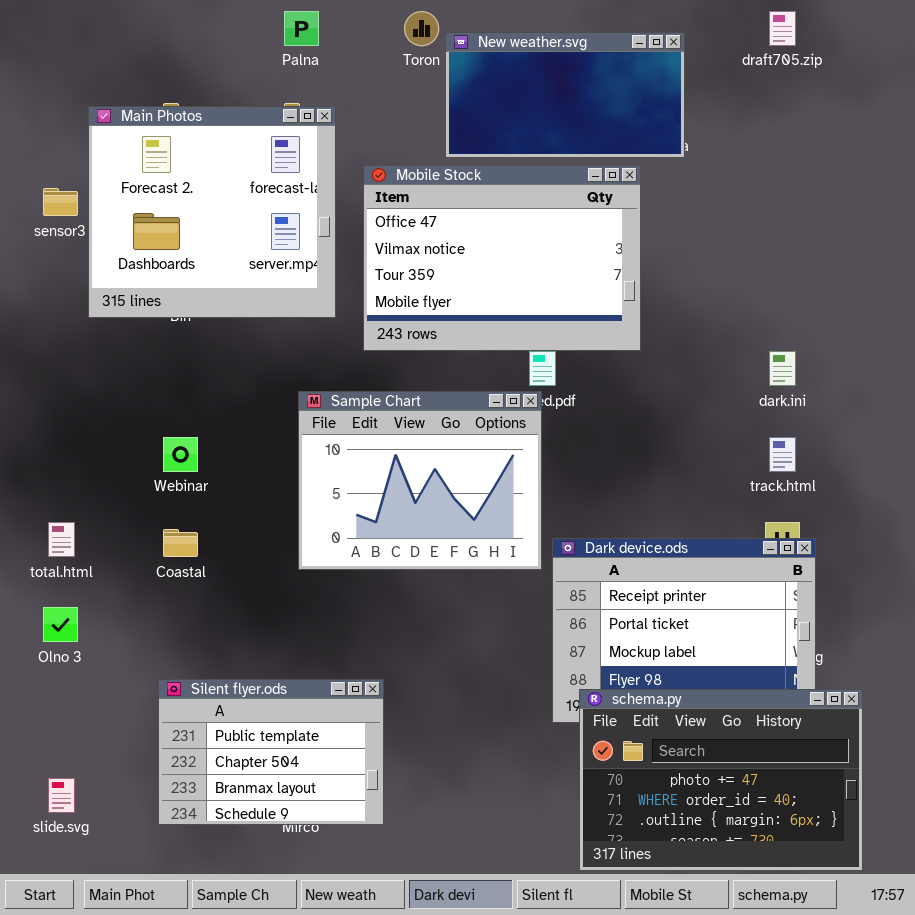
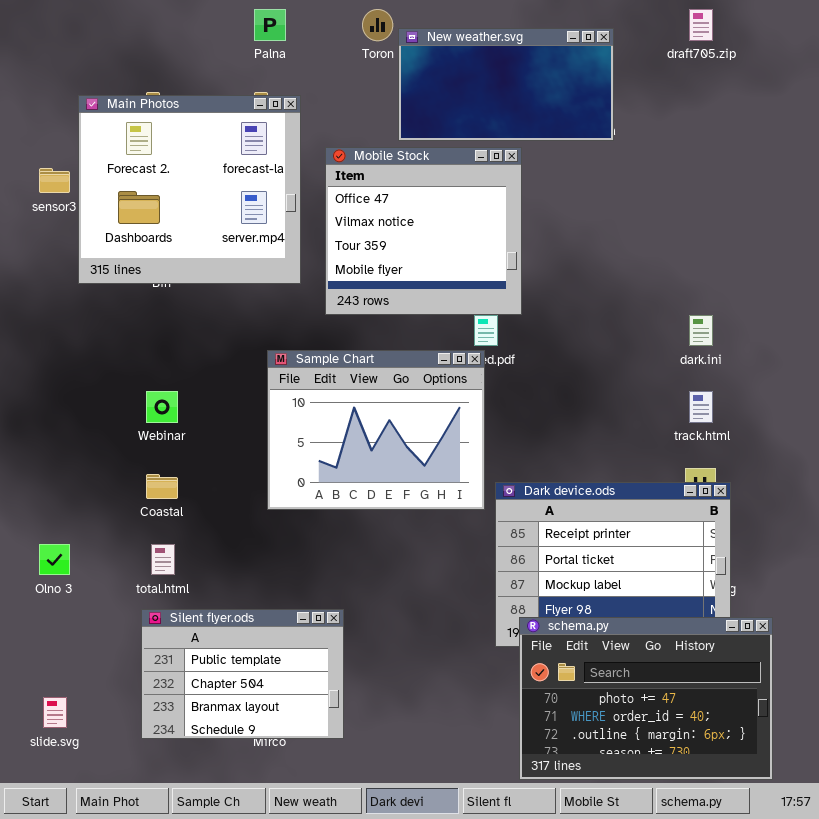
Mobile Stock: [363,165,641,351] -> [325,147,522,315], resized
total.html: [48,522,75,557] -> [151,544,175,575], moved

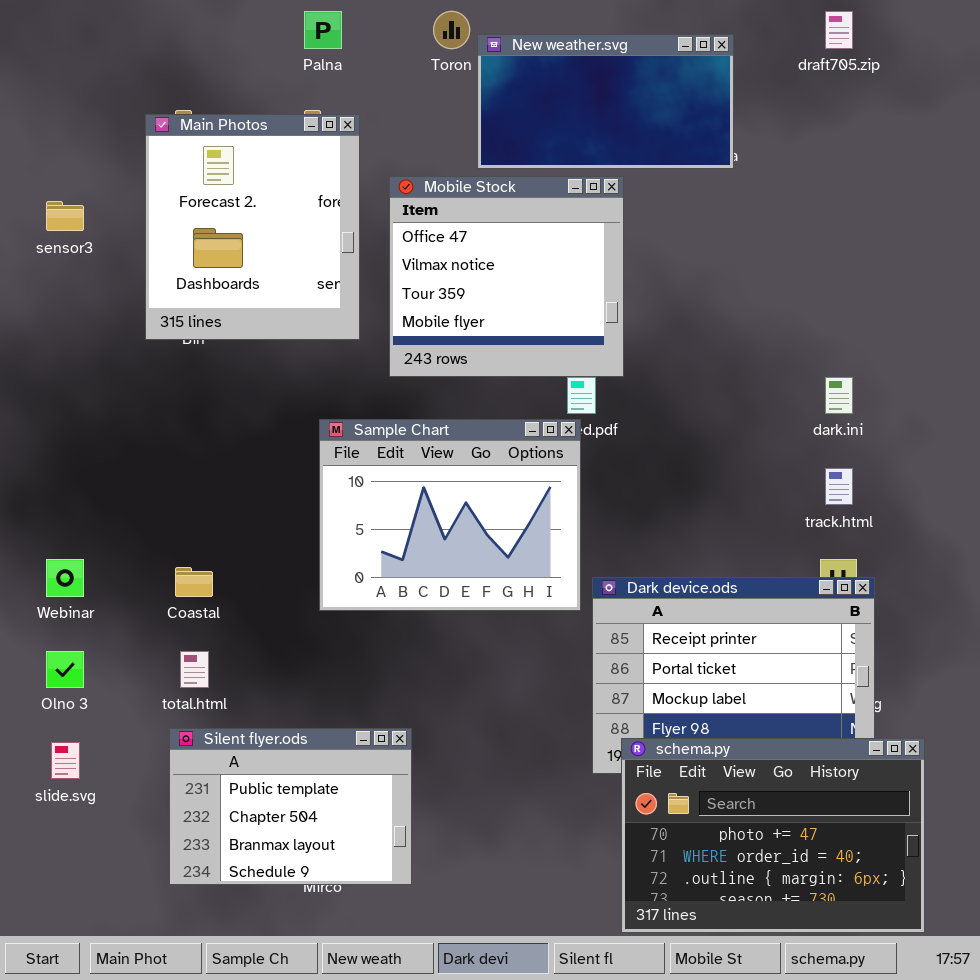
Main Photos: [78,95,301,284] -> [145,114,360,340], resized
Webinar: [146,391,178,423] -> [46,559,84,597], moved
slide.svg: [43,697,67,728] -> [51,742,80,779], moved

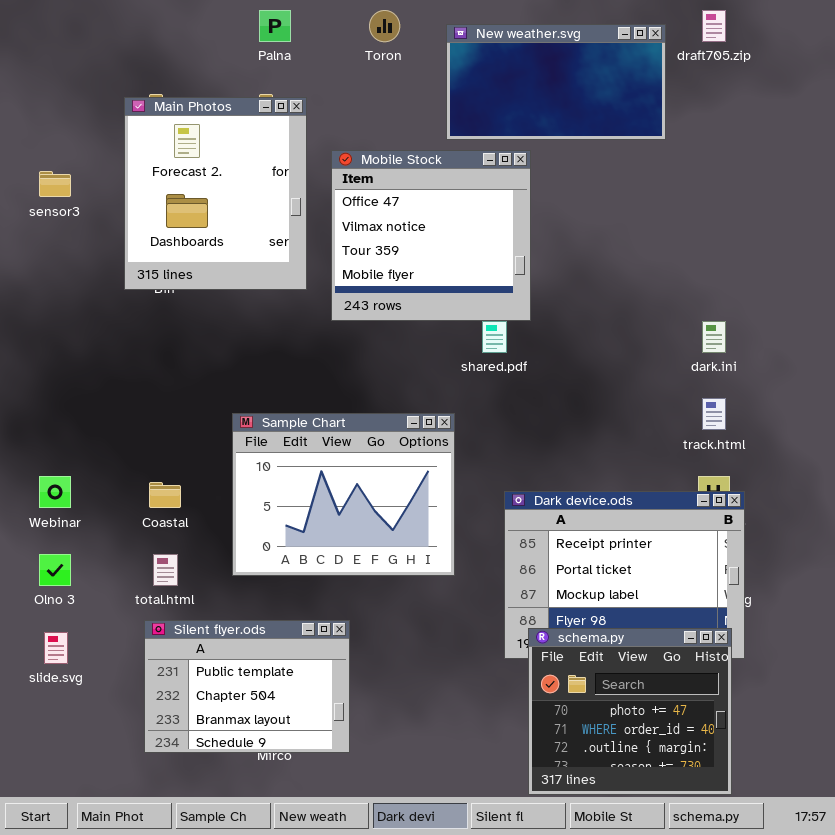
New weather.svg: [477,34,734,169] -> [446,24,666,140], moved
Sample Chart: [319,419,581,611] -> [232,413,455,576], moved
schema.py: [621,738,925,933] -> [528,628,732,795], resized

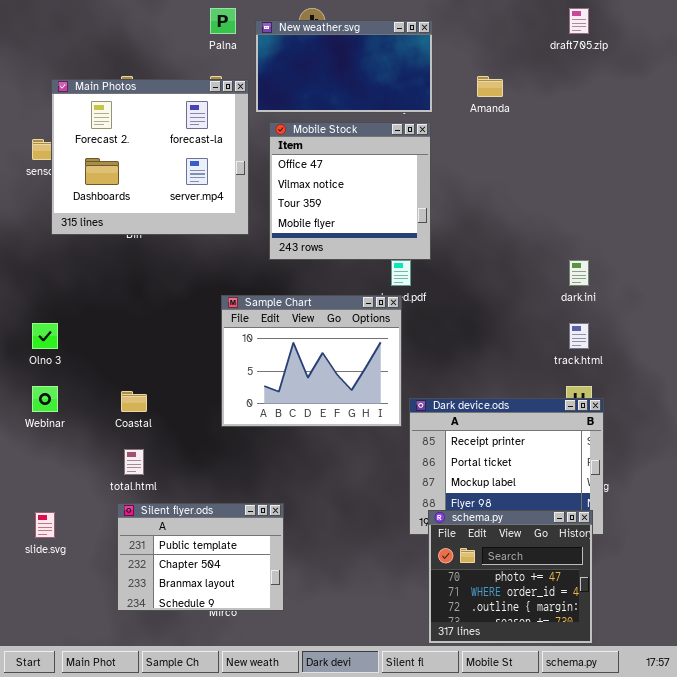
New weather.svg: [446,24,666,140] -> [255,20,433,113], moved
Main Photos: [124,97,307,290] -> [51,79,249,235], resized
Sample Chart: [232,413,455,576] -> [221,295,402,427], moved
Olno 3: [39,554,71,586] -> [32,323,58,349], moved

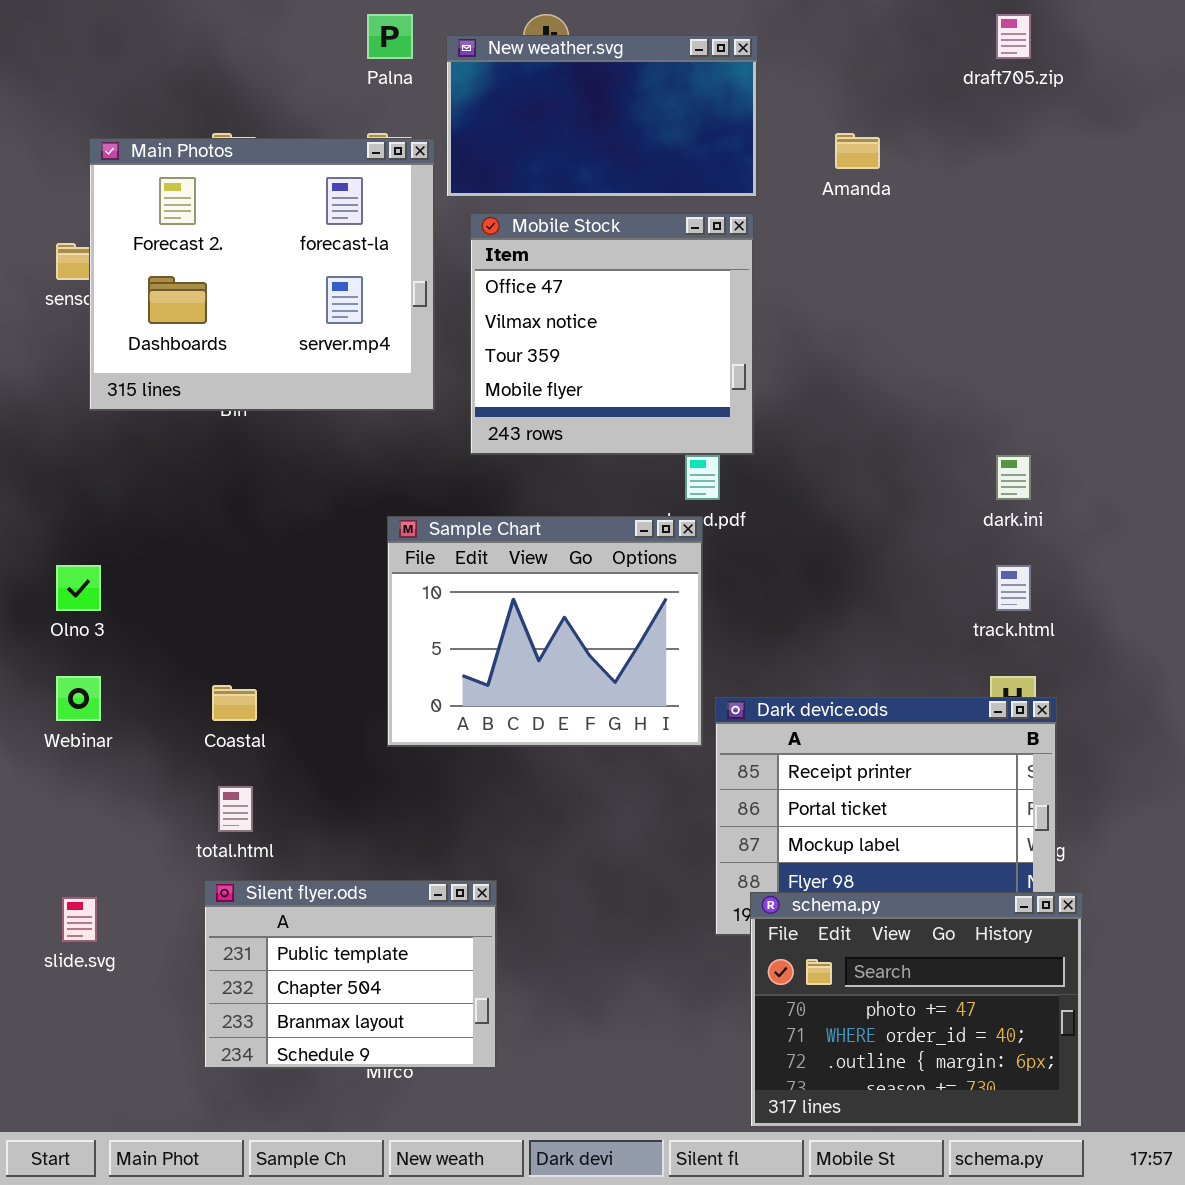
schema.py: [428,510,593,644] -> [750,892,1083,1128], resized

